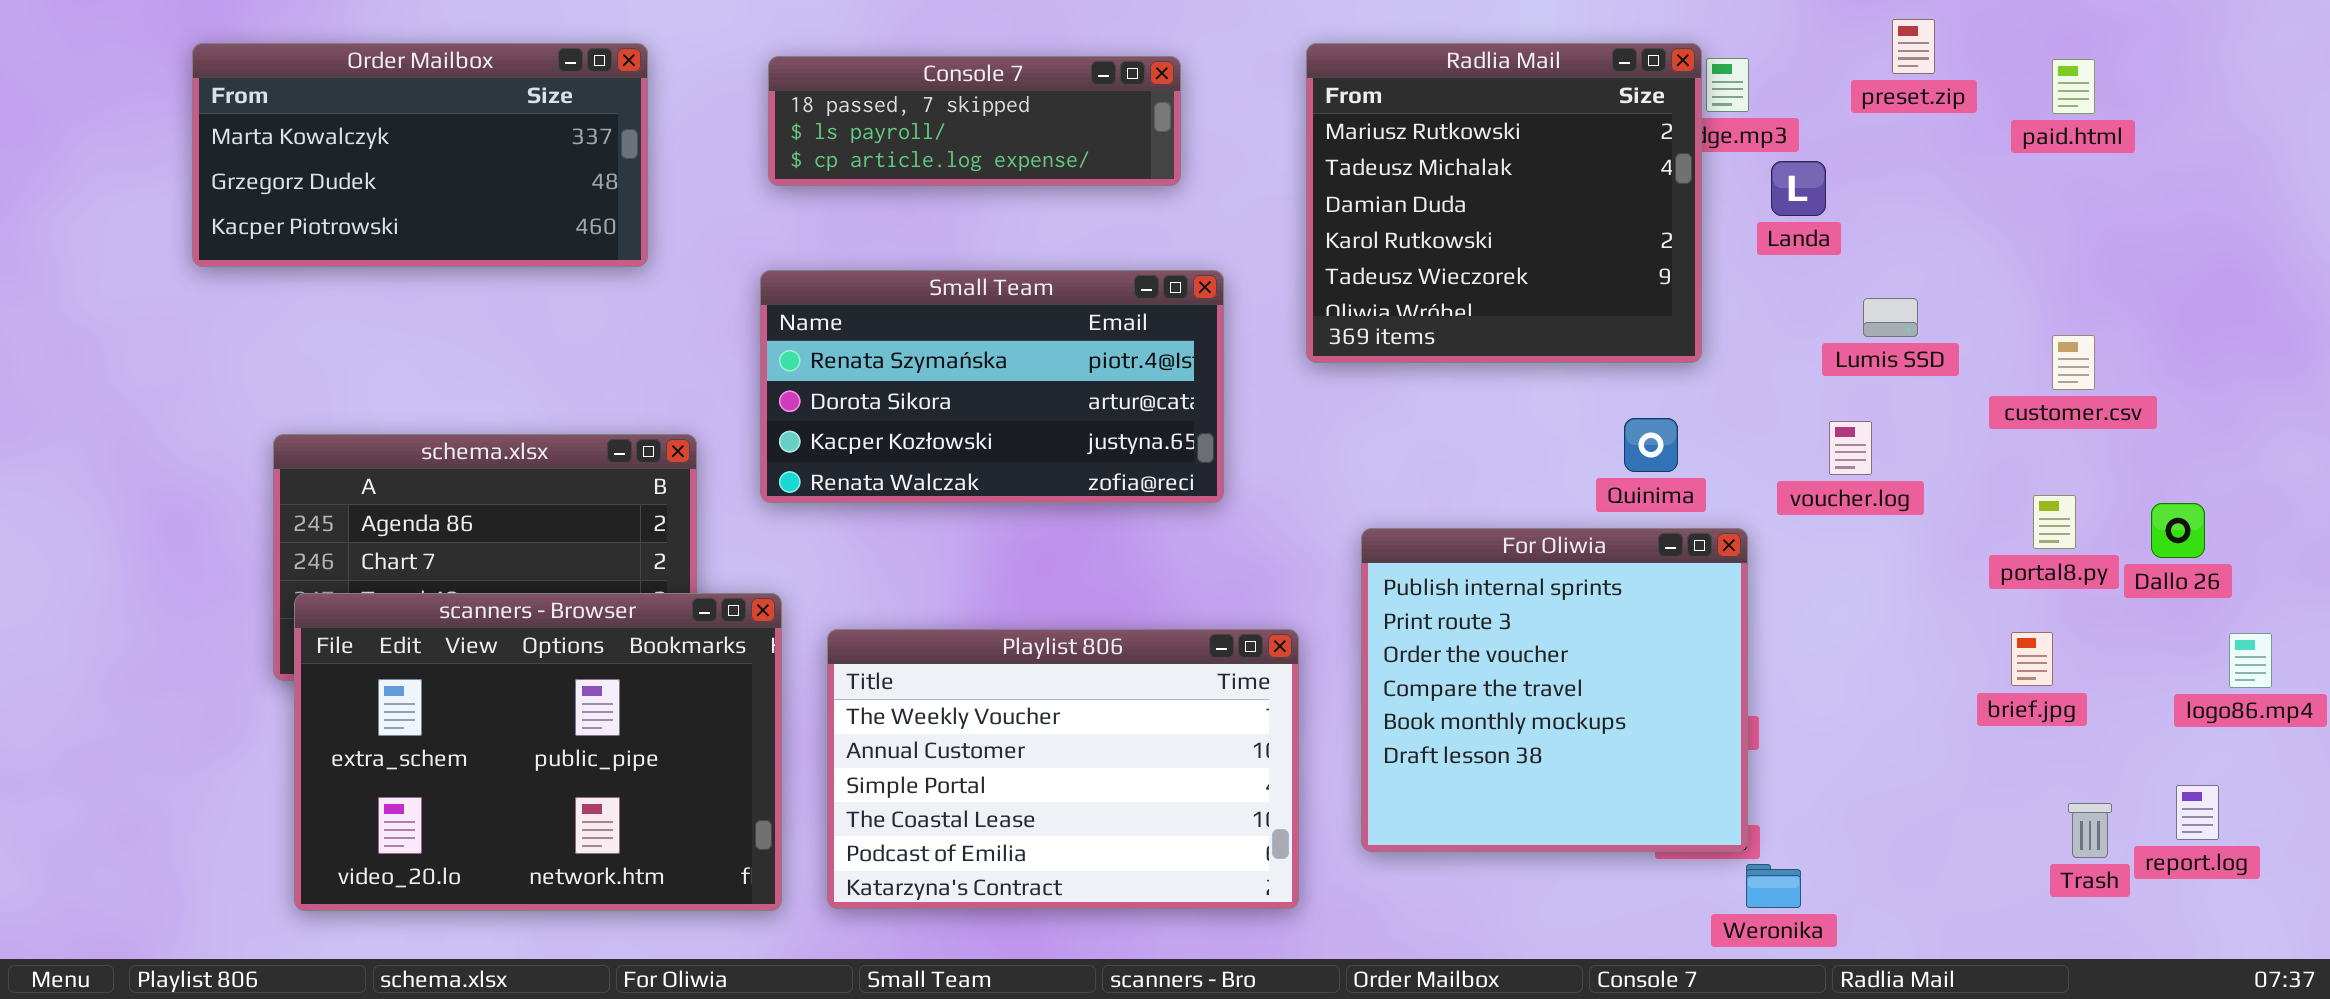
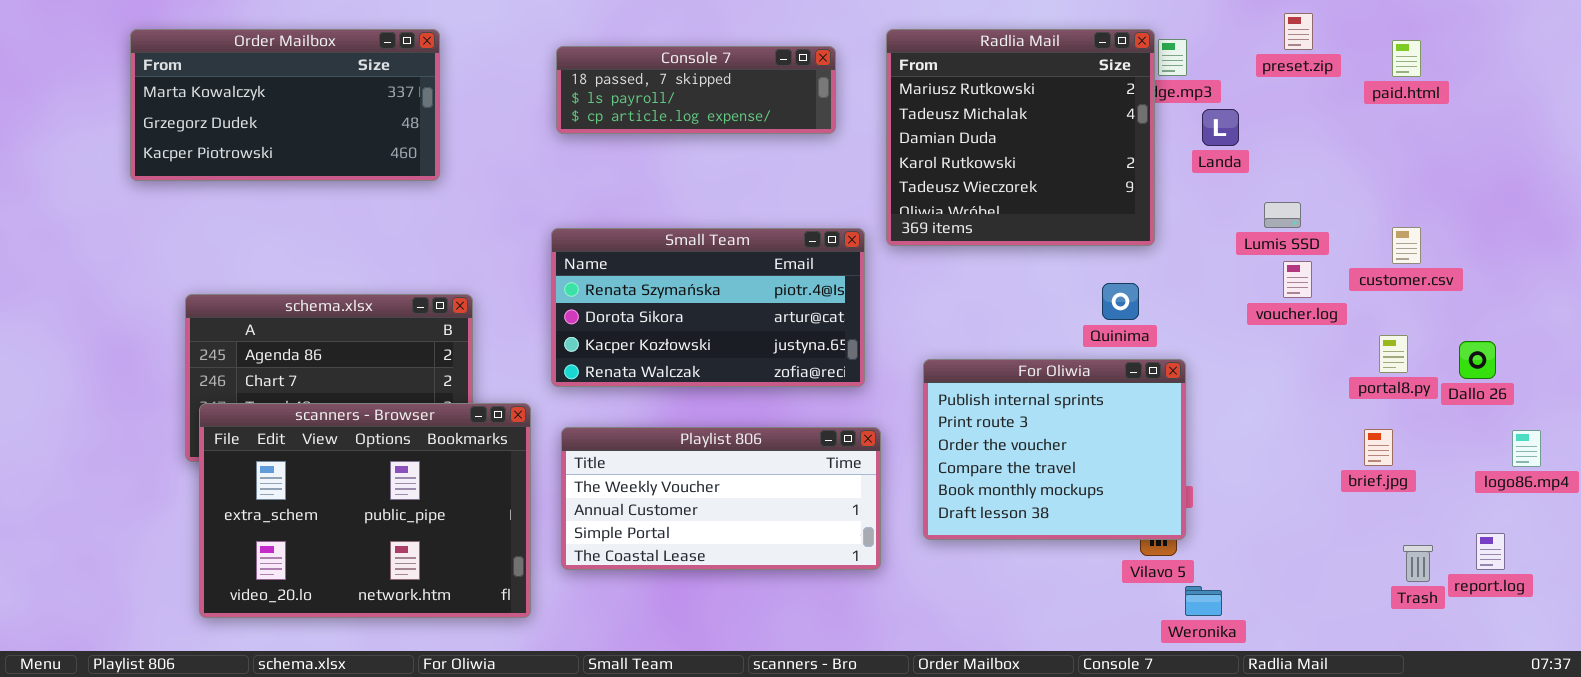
Console 7: [768,56,1181,186] -> [556,46,836,134], moved
Small Team: [760,270,1224,503] -> [551,228,865,387], moved
voucher.log: [1829,421,1872,475] -> [1283,261,1312,298], moved
For Oliwia: [1361,528,1748,852] -> [923,359,1186,540], resized
Playlist 806: [827,629,1299,909] -> [561,427,881,570], resized

